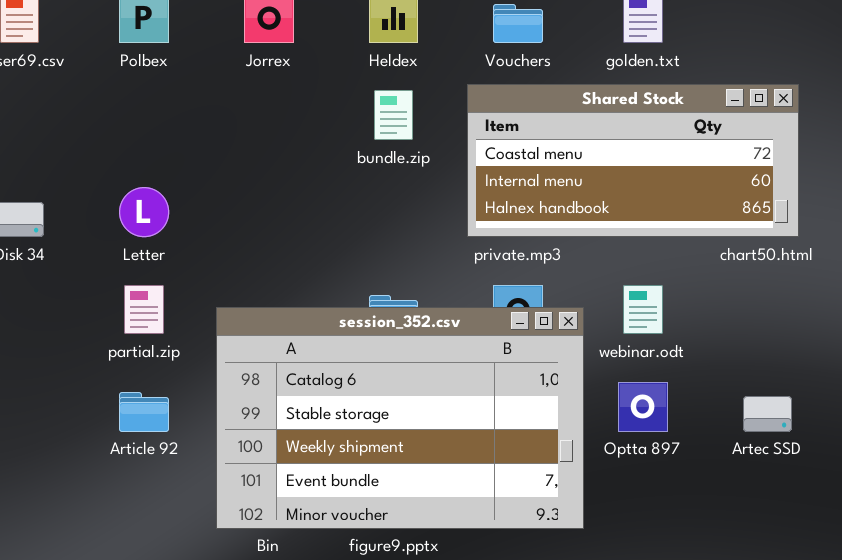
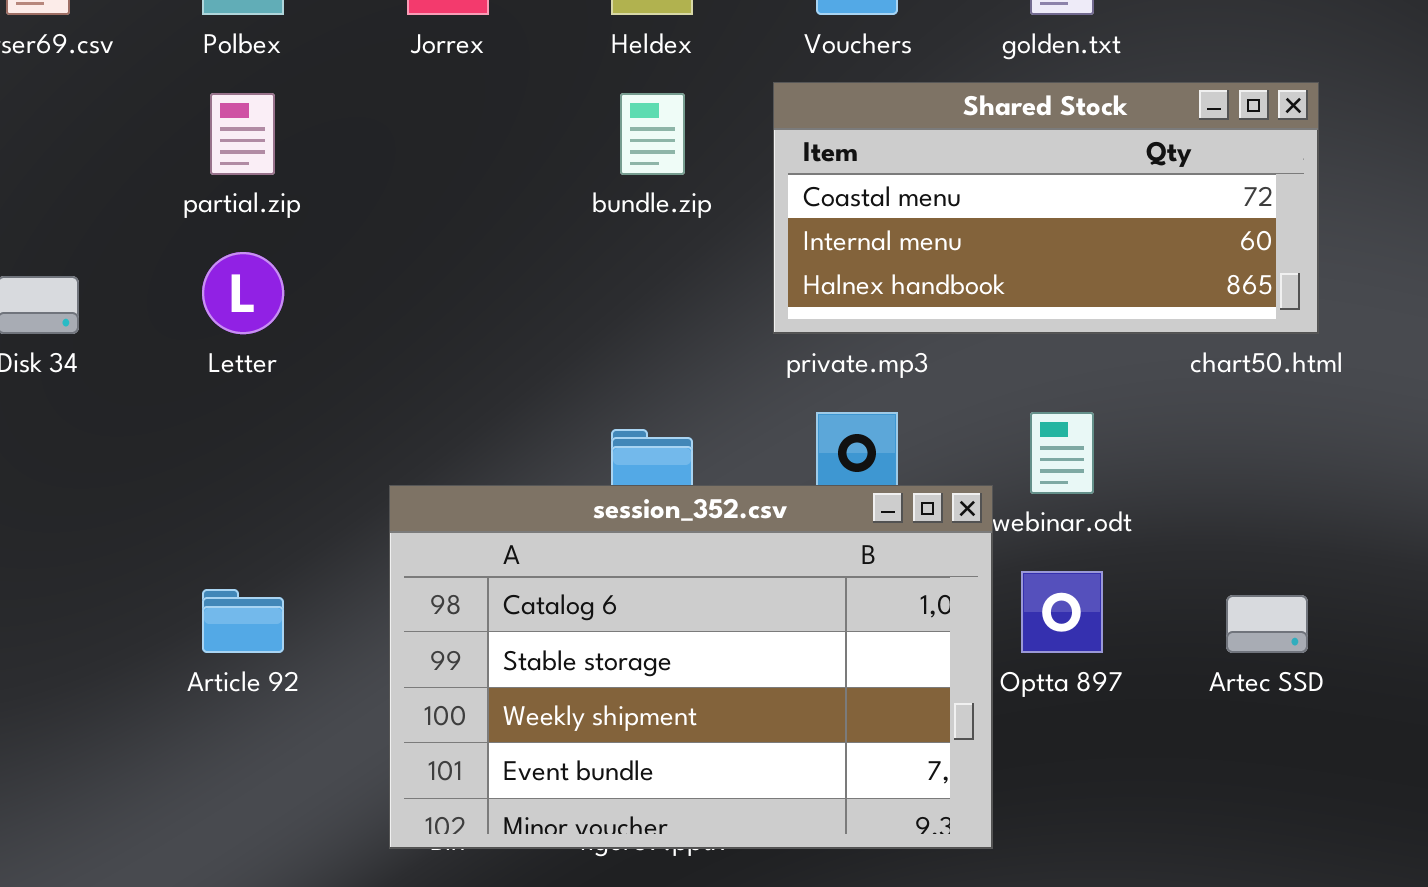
partial.zip: [124,285,164,334] -> [210,93,275,175], moved
session_352.csv: [216,307,584,529] -> [389,485,993,849], moved

